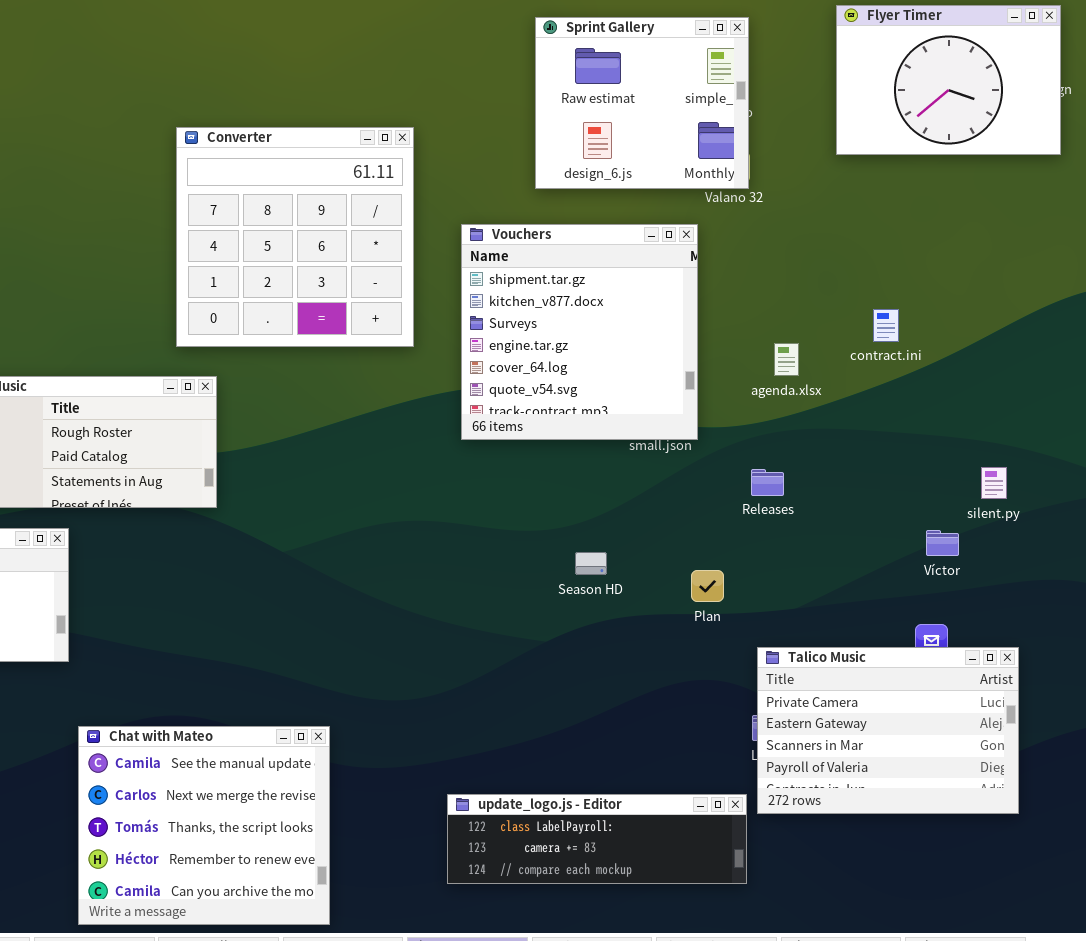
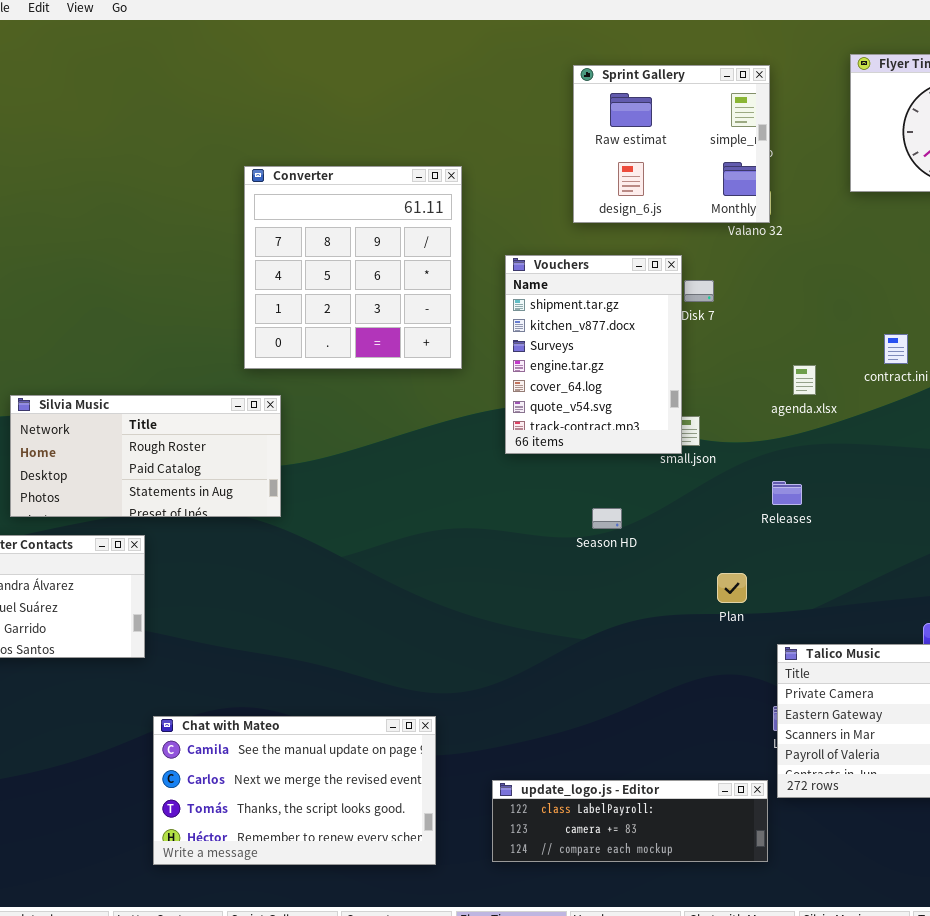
Vouchers: [461,224,698,440] -> [505,255,682,454], resized
Season HD: [575,552,607,575] -> [592,508,622,529], moved
Chat with Mateo: [78,726,330,925] -> [153,716,436,865], resized

